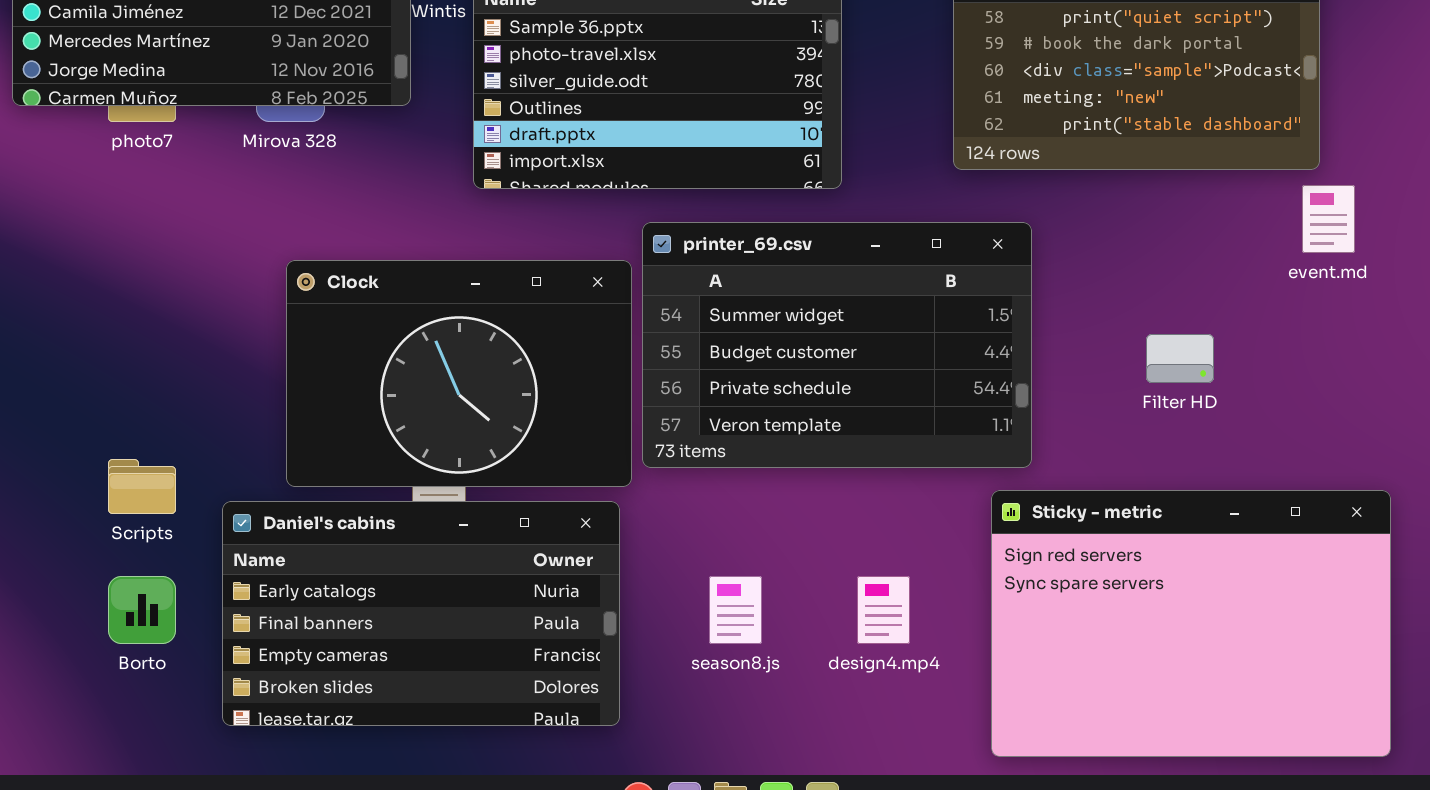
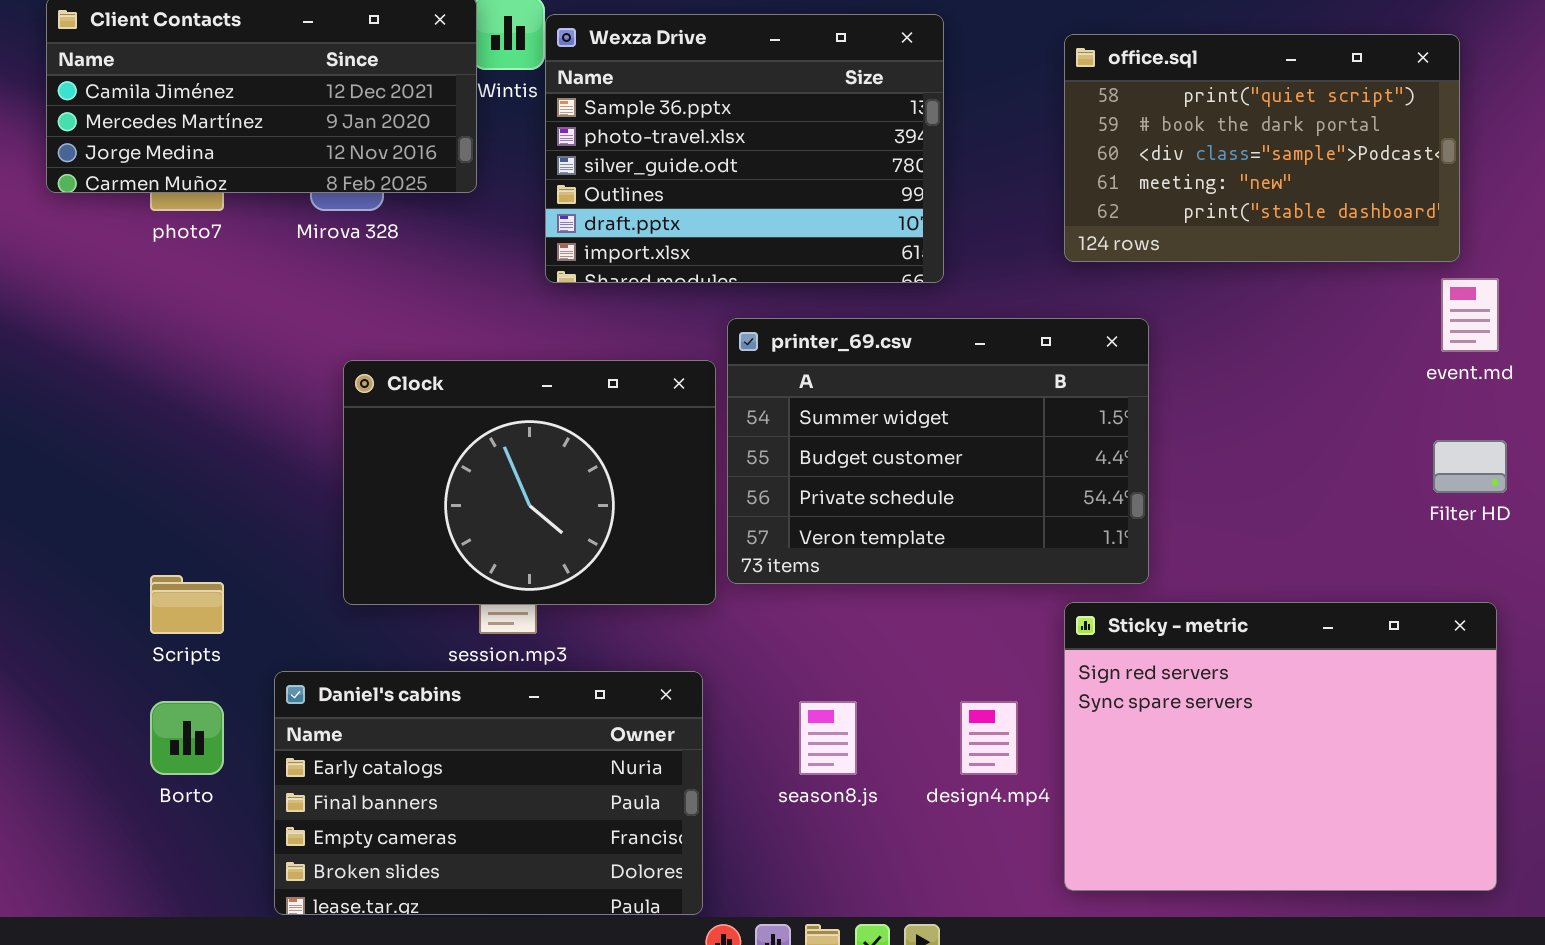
Filter HD: [1146,334,1214,383] -> [1433,440,1507,493], moved
Sticky - metric: [991,490,1391,757] -> [1064,602,1497,891], moved
Daniel's cabins: [222,501,620,726] -> [274,671,703,915], moved

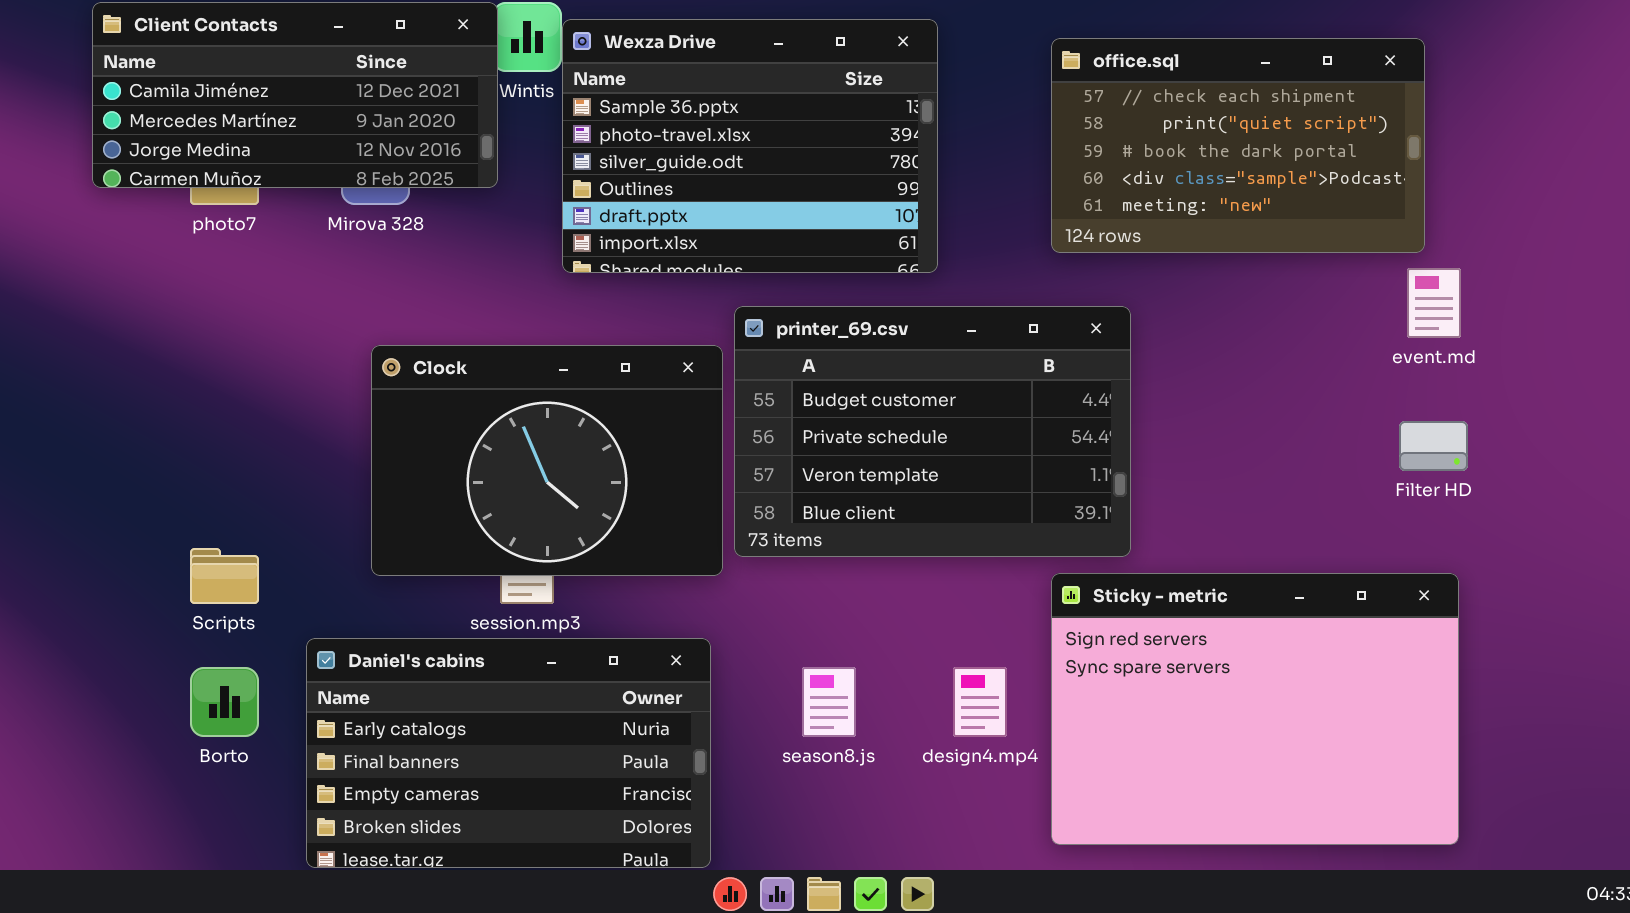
office.sql: [1064,34,1460,262] -> [1051,38,1425,253], scrolled up 1 row
printer_69.csv: [727,318,1149,584] -> [734,306,1131,557], scrolled down 1 row

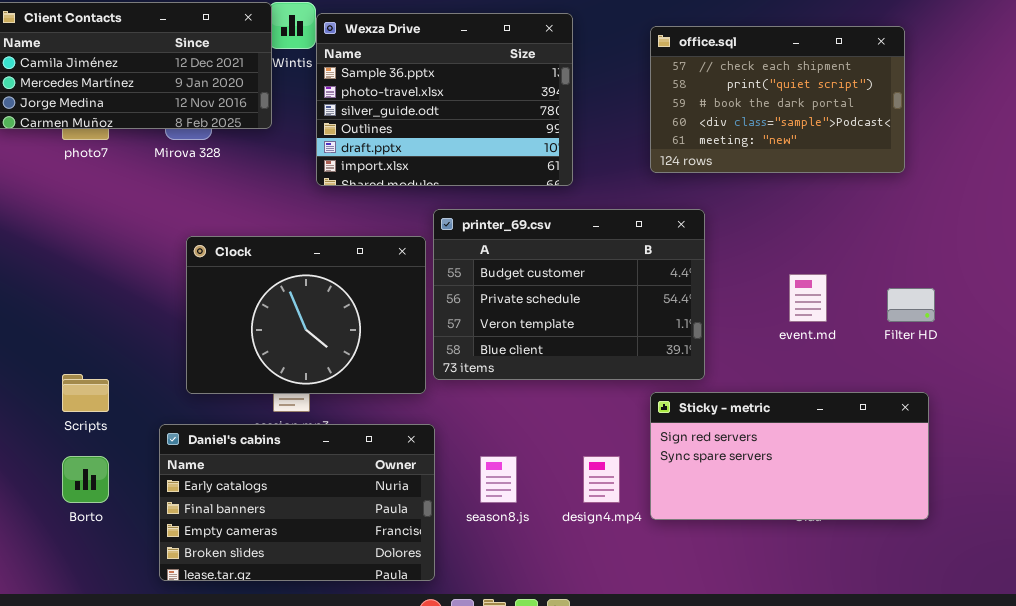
event.md: [1407,268,1461,338] -> [789,274,827,322], moved
Sticky - metric: [1051,573,1459,845] -> [650,392,929,520], resized
Daniel's cabins: [306,638,711,868] -> [159,424,435,581], moved

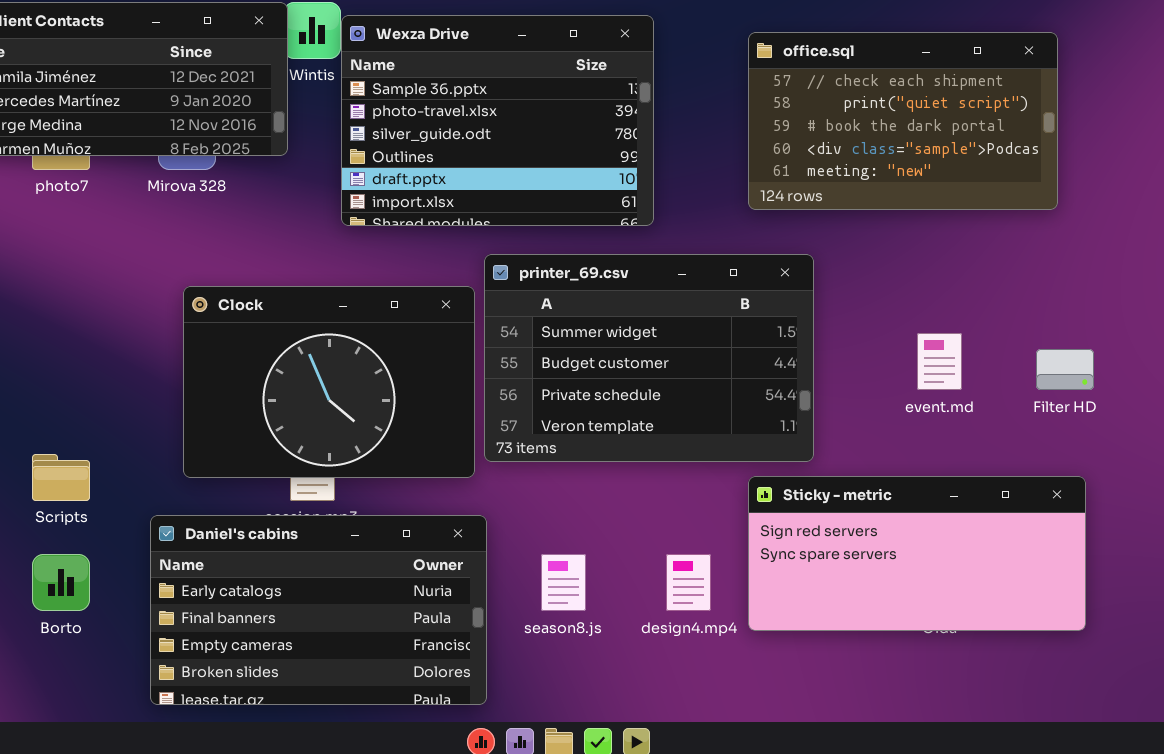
printer_69.csv: [433,209,705,380] -> [484,254,814,462], scrolled up 1 row

